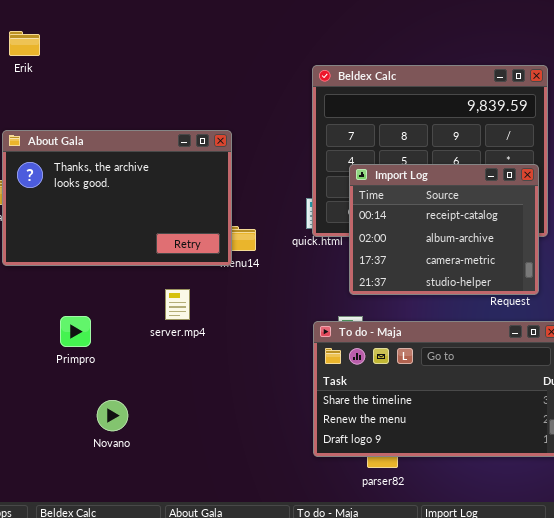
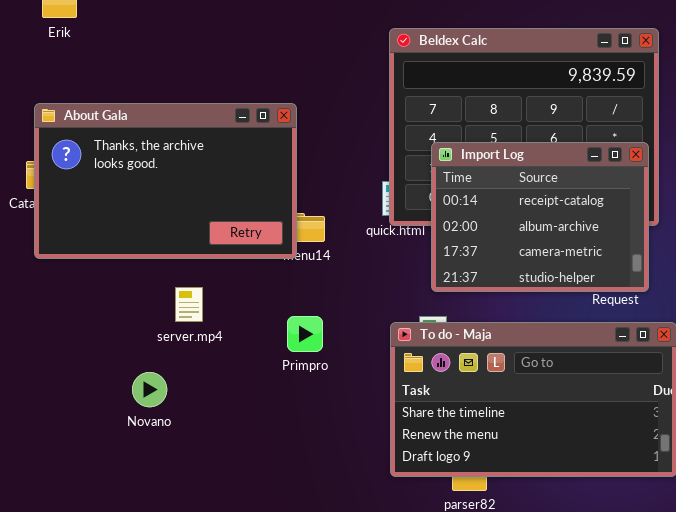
server.mp4: [165,289,190,320] -> [175,287,203,322], moved
Primpro: [60,316,91,347] -> [287,316,323,352], moved
Novano: [97,400,128,431] -> [132,372,167,407], moved

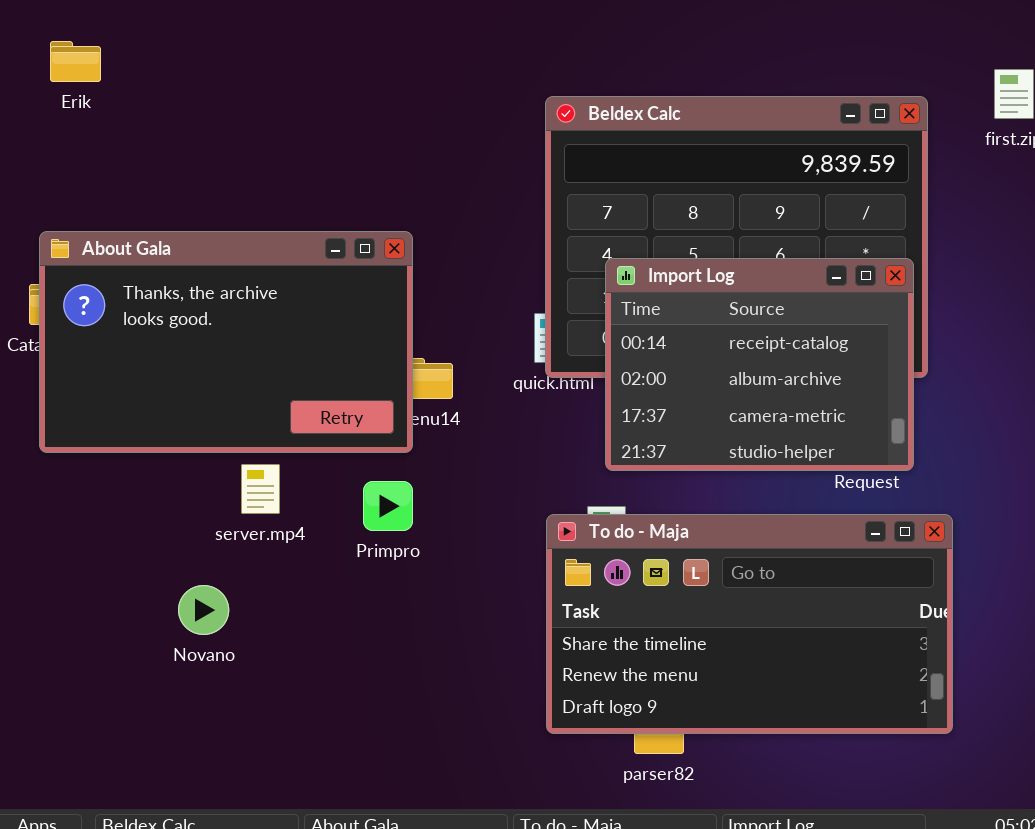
About Gala: [34,103,297,259] -> [39,231,413,453], moved
Primpro: [287,316,323,352] -> [363,481,413,531], moved

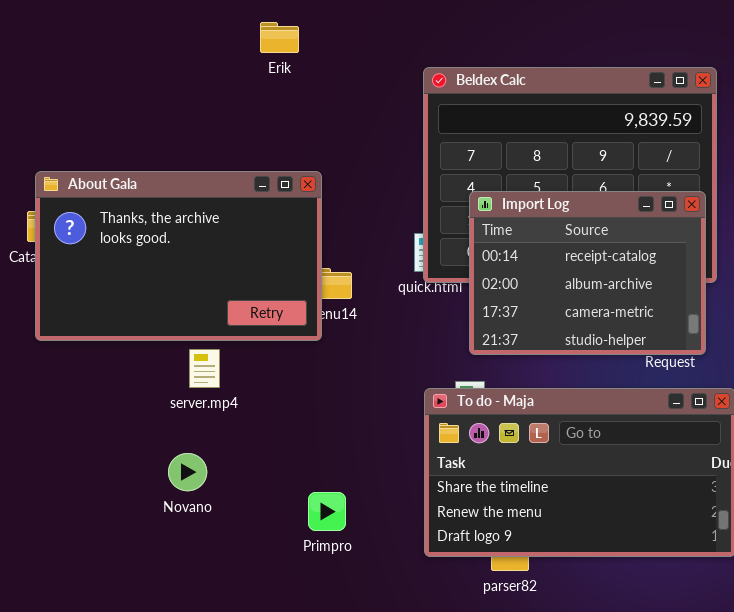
Erik: [50,41,101,82] -> [260,22,299,53], moved
Primpro: [363,481,413,531] -> [308,492,346,531], moved
Novano: [178,585,229,635] -> [168,453,207,491], moved

